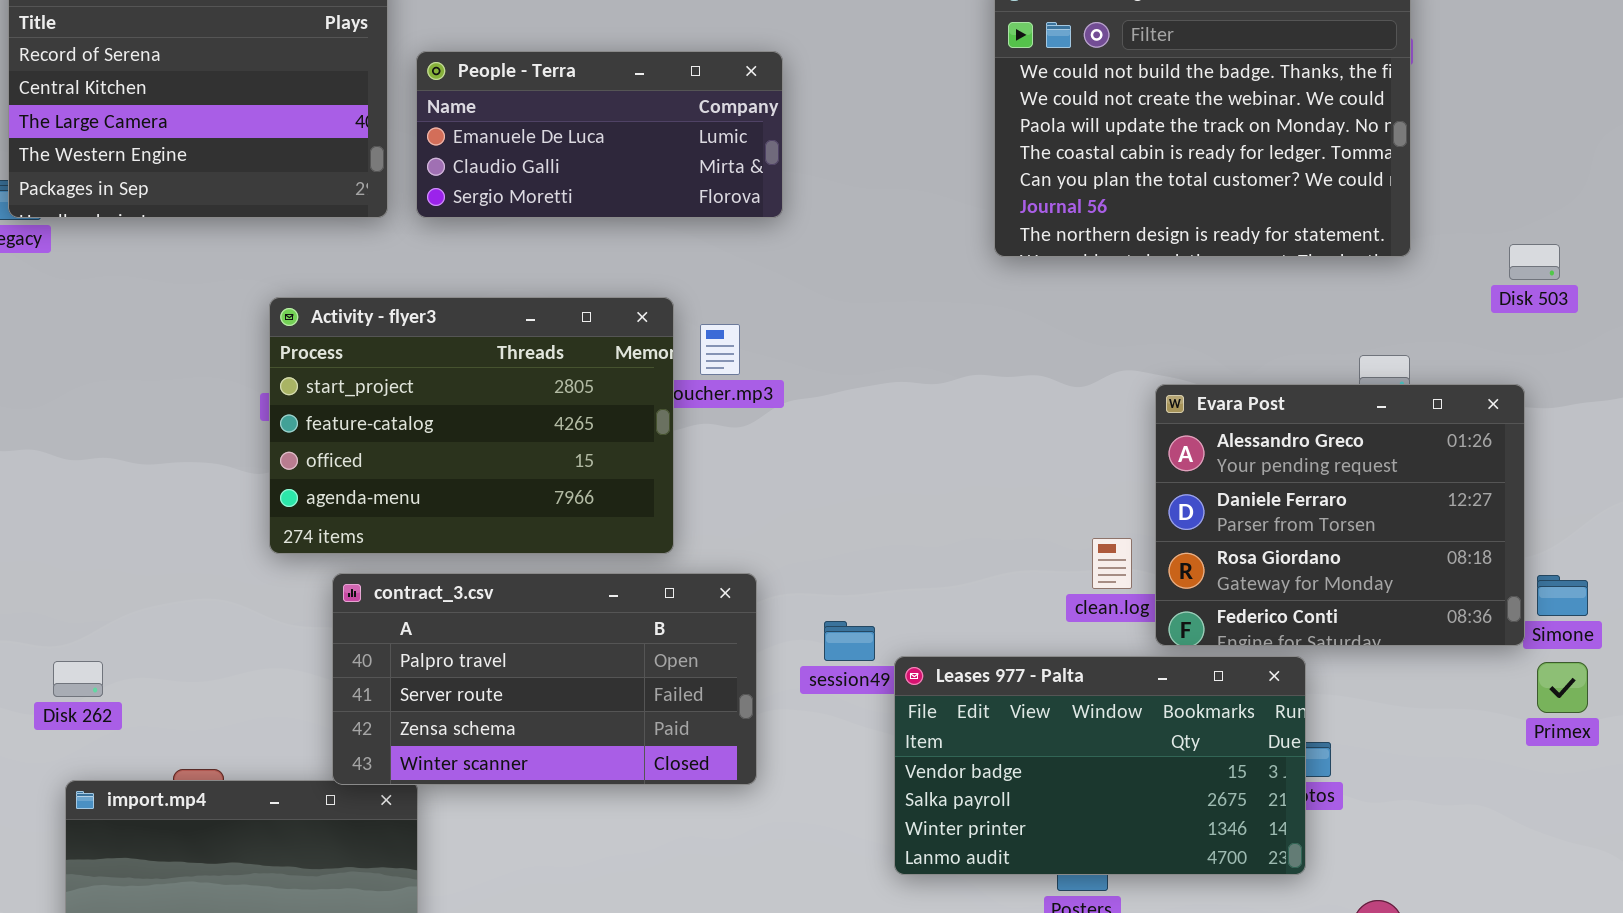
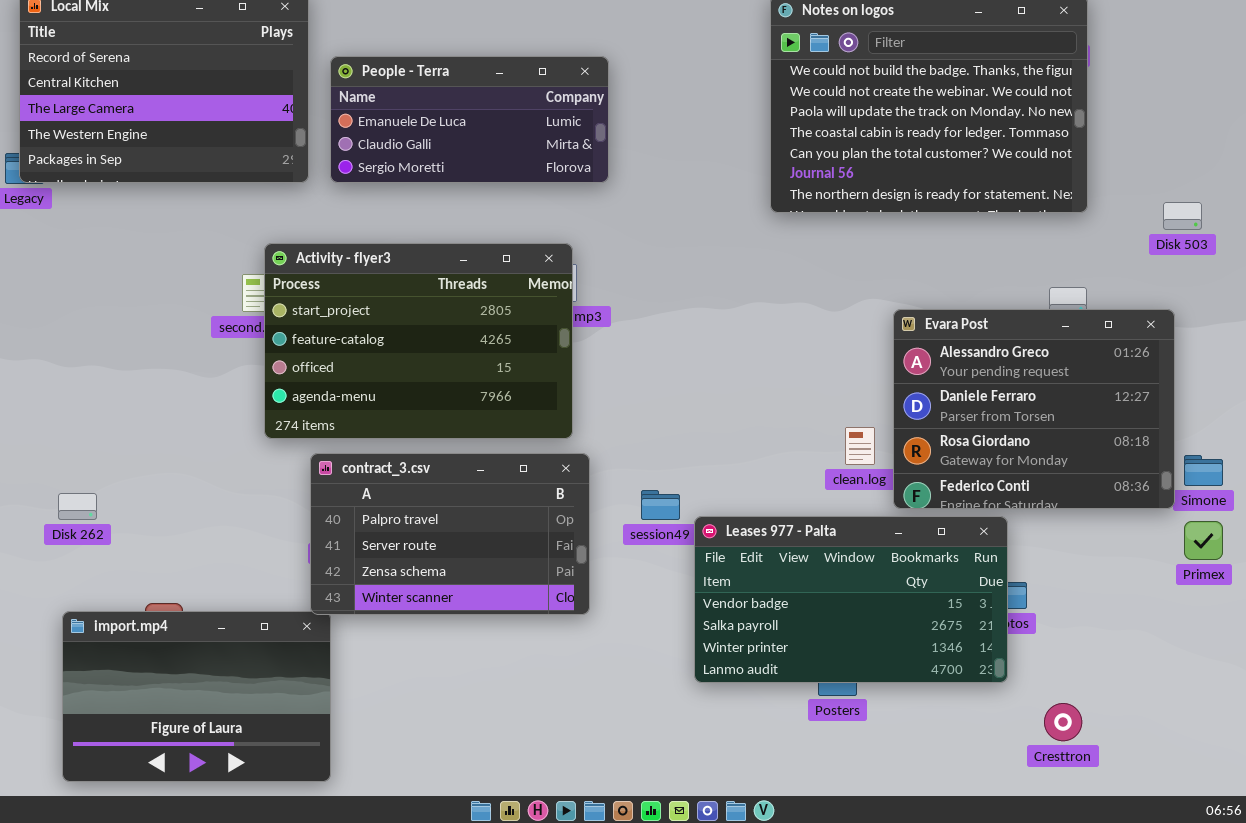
Activity - flyer3: [269,297,674,554] -> [264,243,573,439], moved
contract_3.csv: [332,573,757,785] -> [310,453,590,615], resized
Disk 262: [53,661,103,697] -> [58,493,97,520], moved

